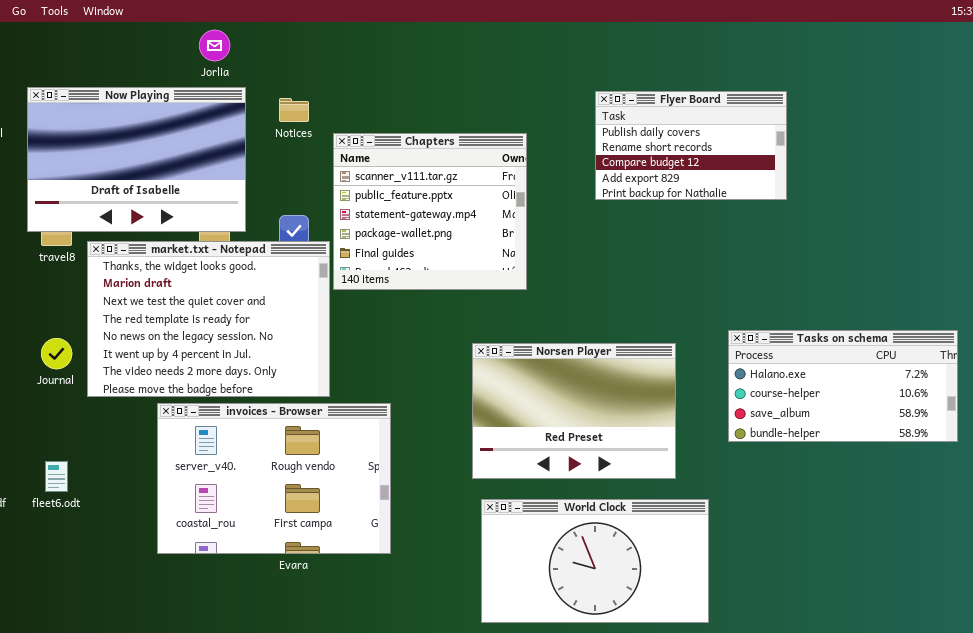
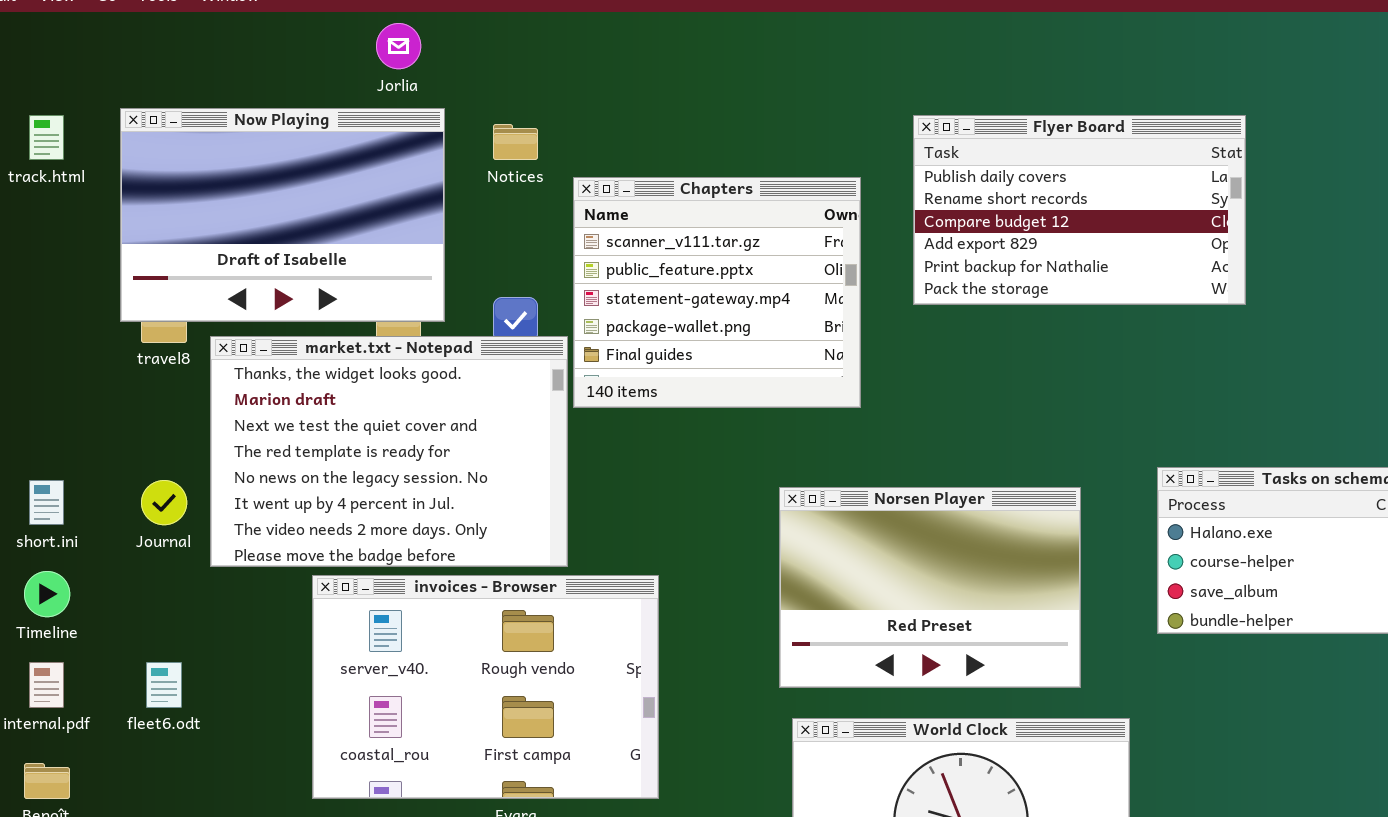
Flyer Board: [595,91,787,200] -> [913,115,1246,305], resized

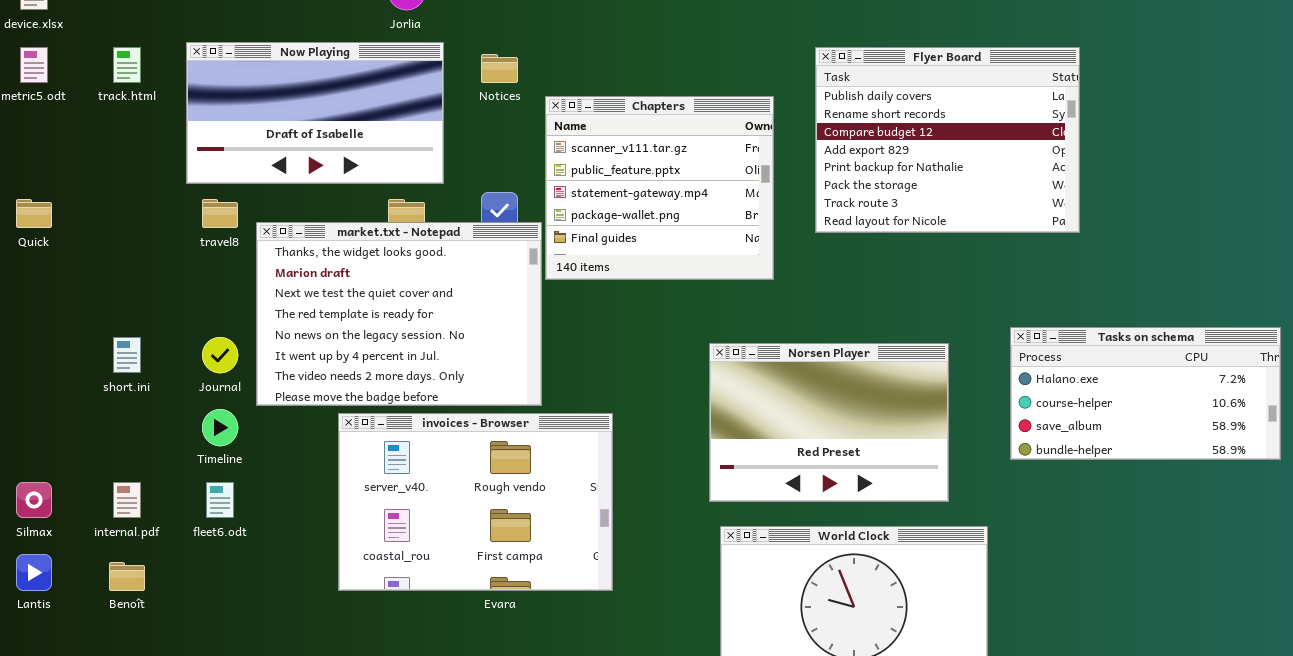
Now Playing: [120,108,445,322] -> [186,42,444,184], resized
Flyer Board: [913,115,1246,305] -> [815,47,1080,233], resized
Timeline: [24,571,70,617] -> [202,409,238,446], moved

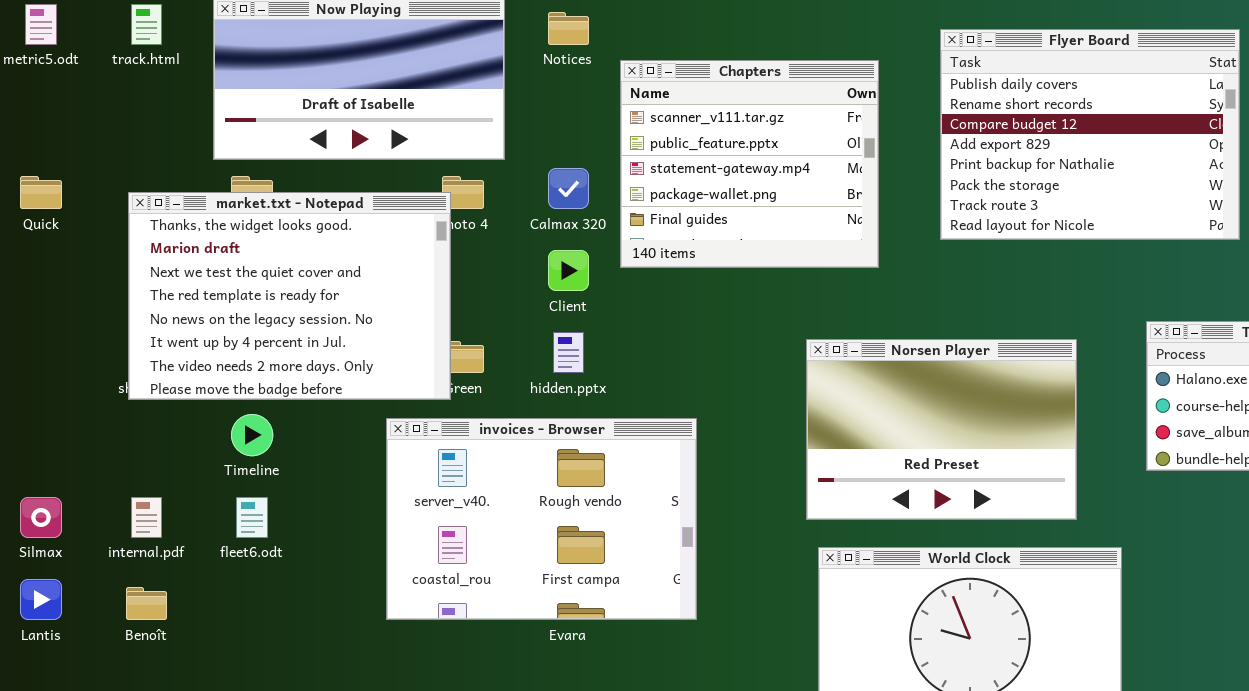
Flyer Board: [815,47,1080,233] -> [940,29,1240,240], moved
market.txt - Notepad: [256,222,542,406] -> [128,192,451,400], moved

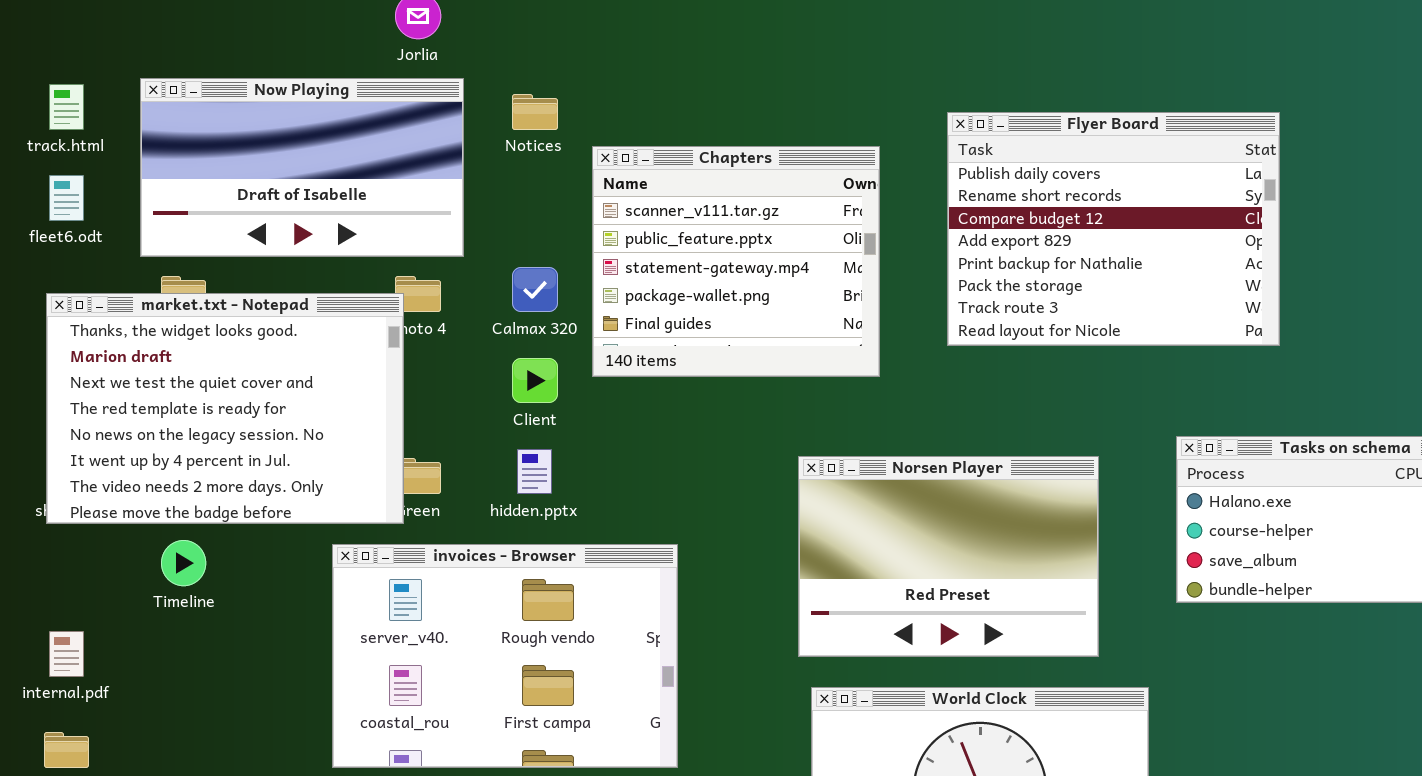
fleet6.odt: [236,497,268,538] -> [49,175,84,221], moved

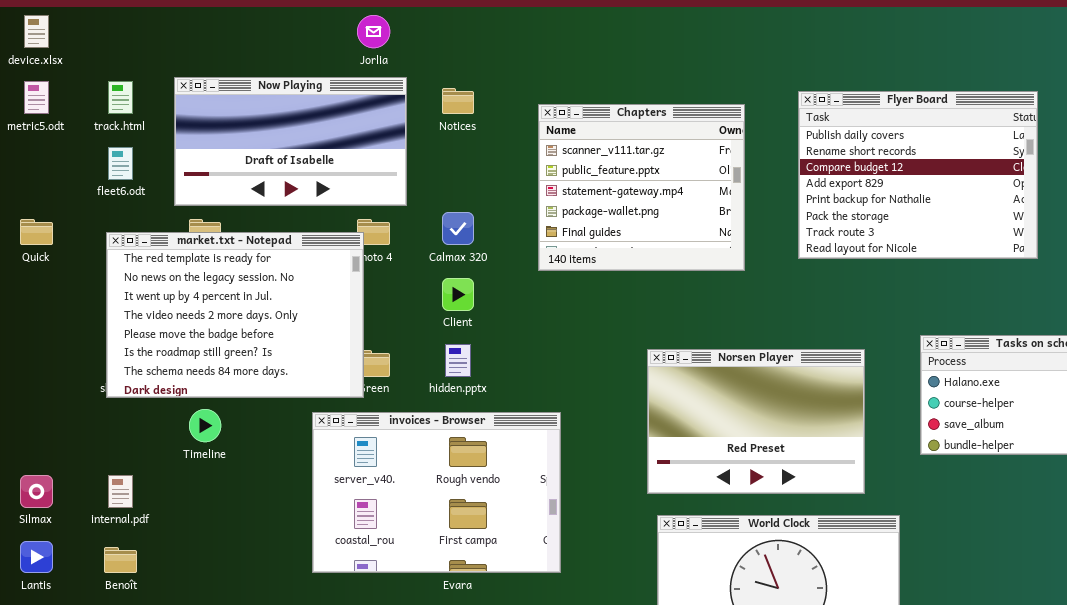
Flyer Board: [947,112,1280,346] -> [798,91,1038,259], moved
Chapters: [592,146,880,377] -> [538,104,745,271], moved
market.txt - Notepad: [46,293,404,524] -> [106,232,364,398], scrolled down 3 rows

